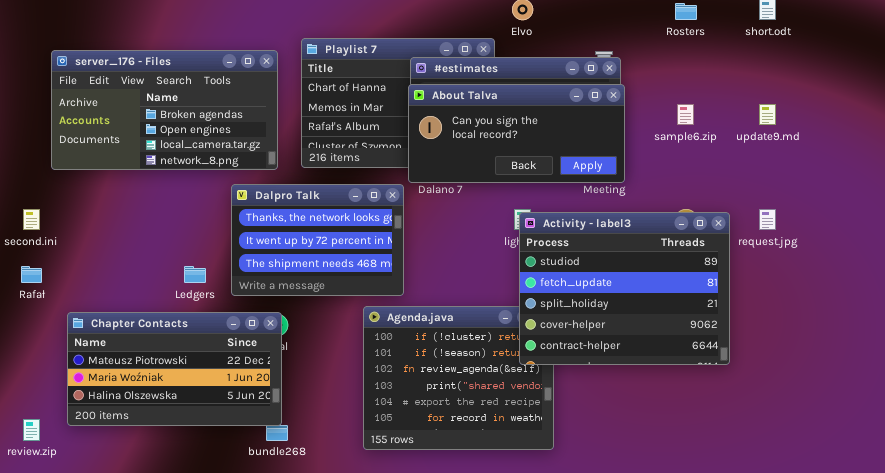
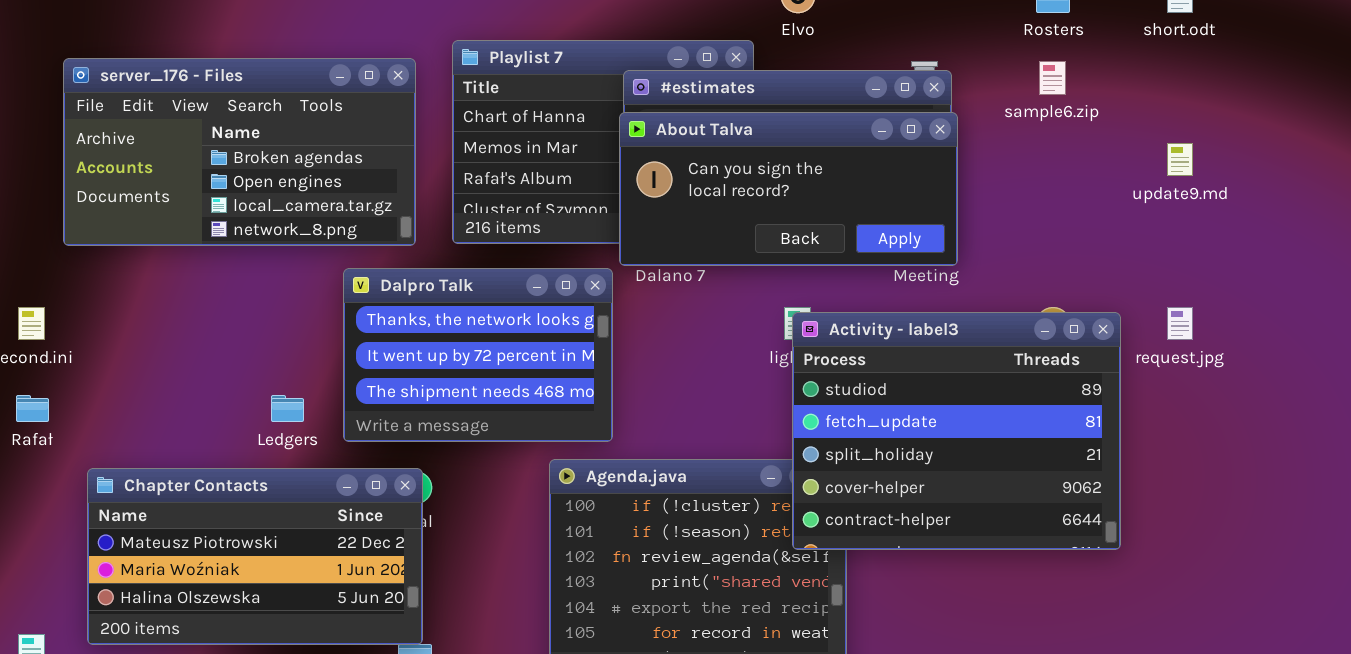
sample6.zip: [677,104,694,125] -> [1039,61,1066,95], moved

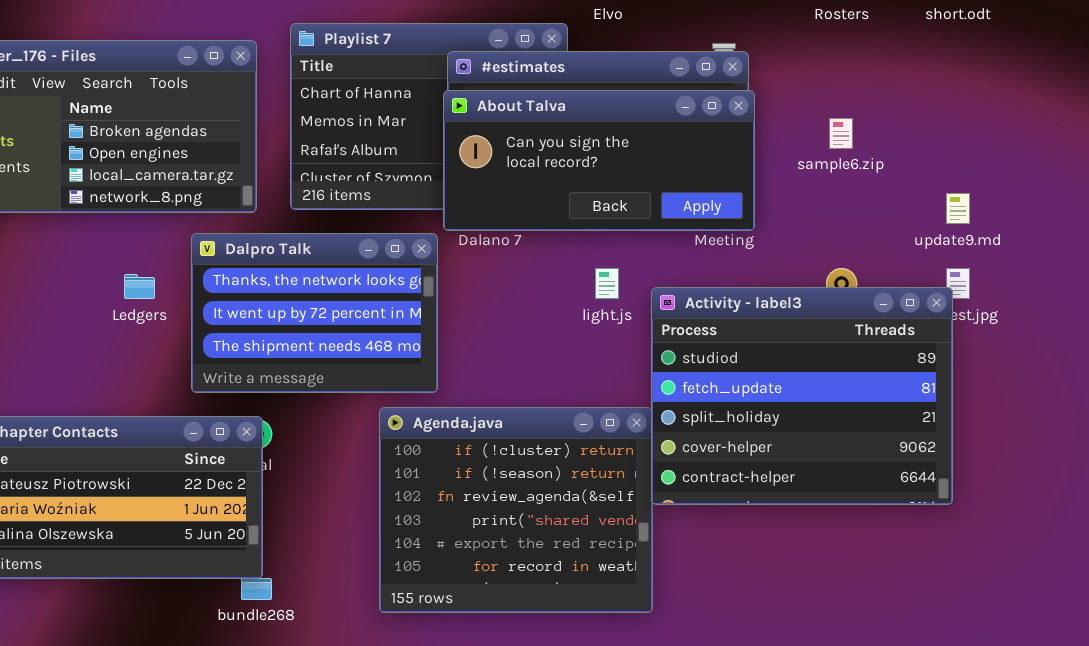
sample6.zip: [1039,61,1066,95] -> [829,118,853,149], moved
update9.md: [1167,143,1193,176] -> [946,193,970,224], moved
Activity - label3: [792,312,1121,550] -> [651,287,953,505], moved
Ledgers: [271,395,304,422] -> [124,274,155,299], moved

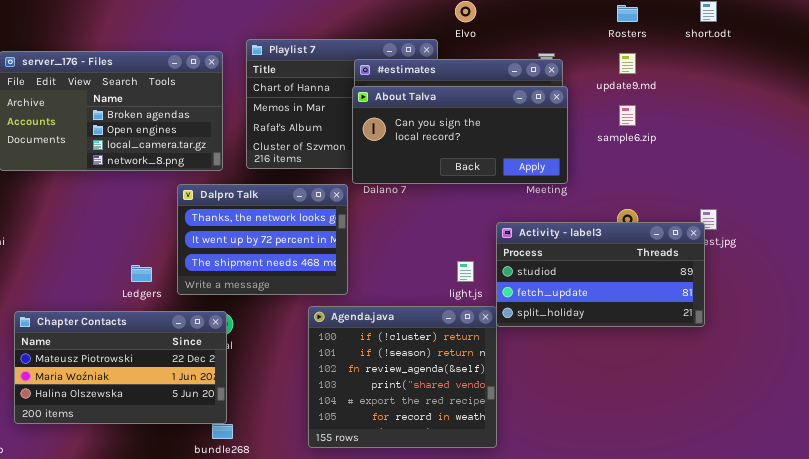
update9.md: [946,193,970,224] -> [619,53,636,74], moved
light.js: [595,268,619,299] -> [457,261,474,282], moved
Ledgers: [124,274,155,299] -> [131,265,152,282], moved
Activity - label3: [651,287,953,505] -> [496,222,705,327], resized

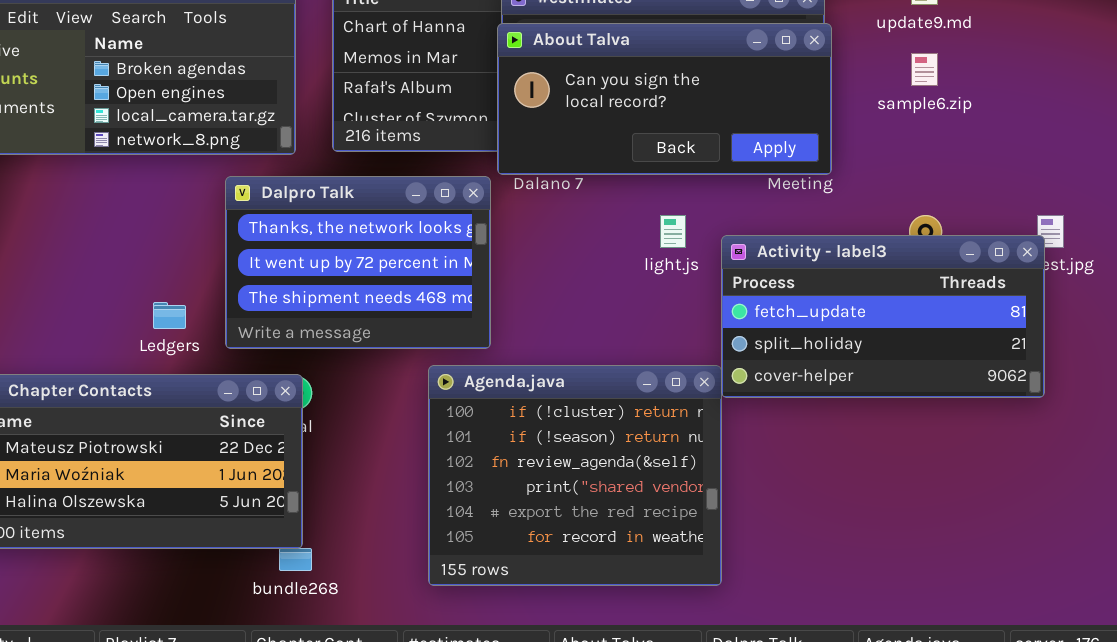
Activity - label3: [496,222,705,327] -> [721,235,1045,398], scrolled down 1 row
light.js: [457,261,474,282] -> [660,215,686,248], moved

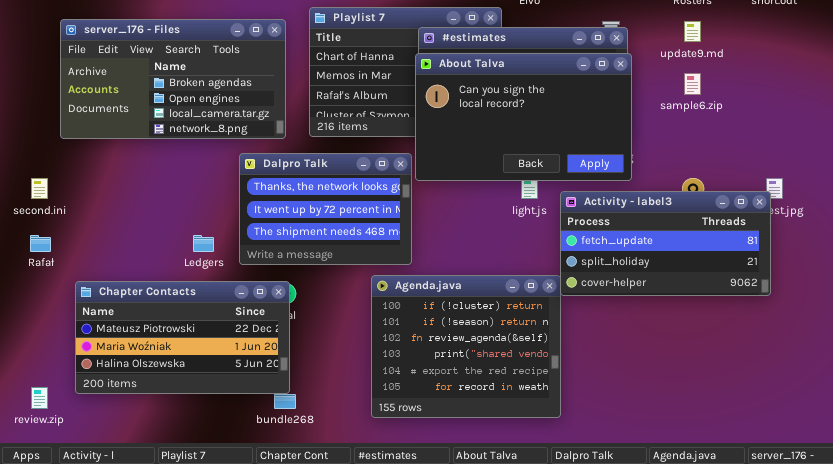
About Talva: [497,23,832,175] -> [415,53,632,181], resized

